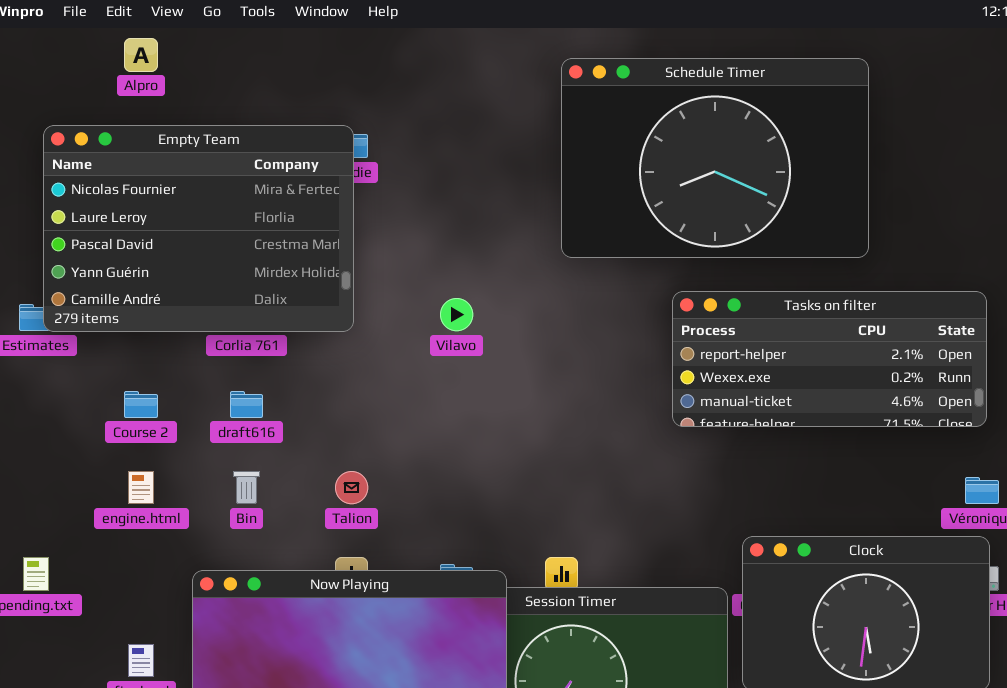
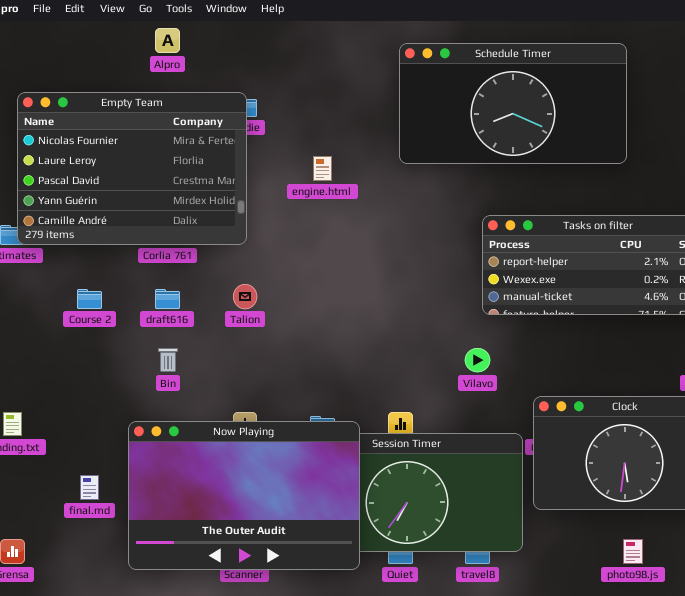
Alpro: [124,38,158,72] -> [155,28,180,53], moved
Schedule Timer: [561,58,869,258] -> [399,43,627,164], resized
Vilavo: [440,298,473,331] -> [465,348,490,372], moved
engine.html: [128,471,154,504] -> [313,156,332,181], moved
Talion: [335,471,368,504] -> [233,284,257,309], moved

